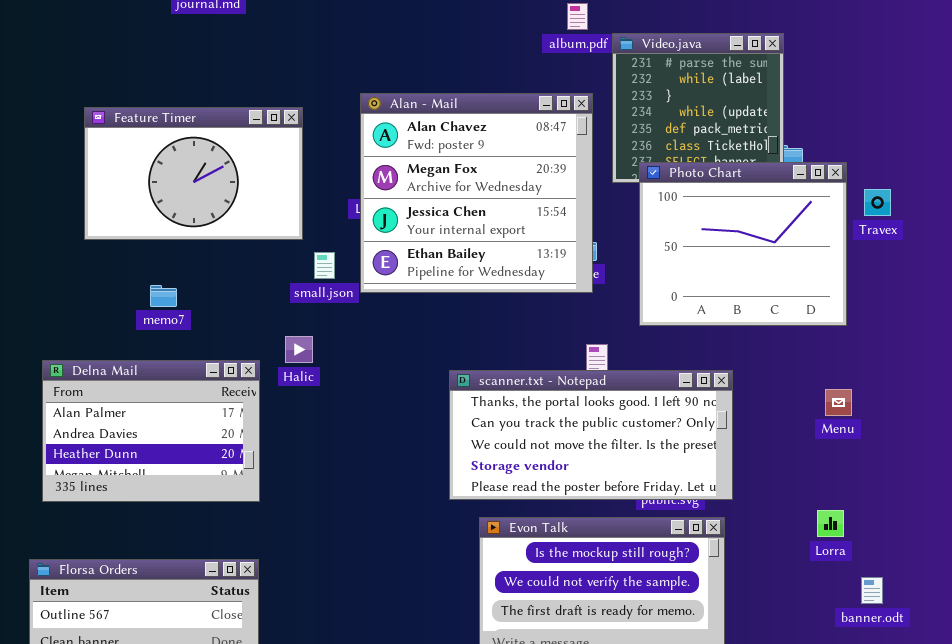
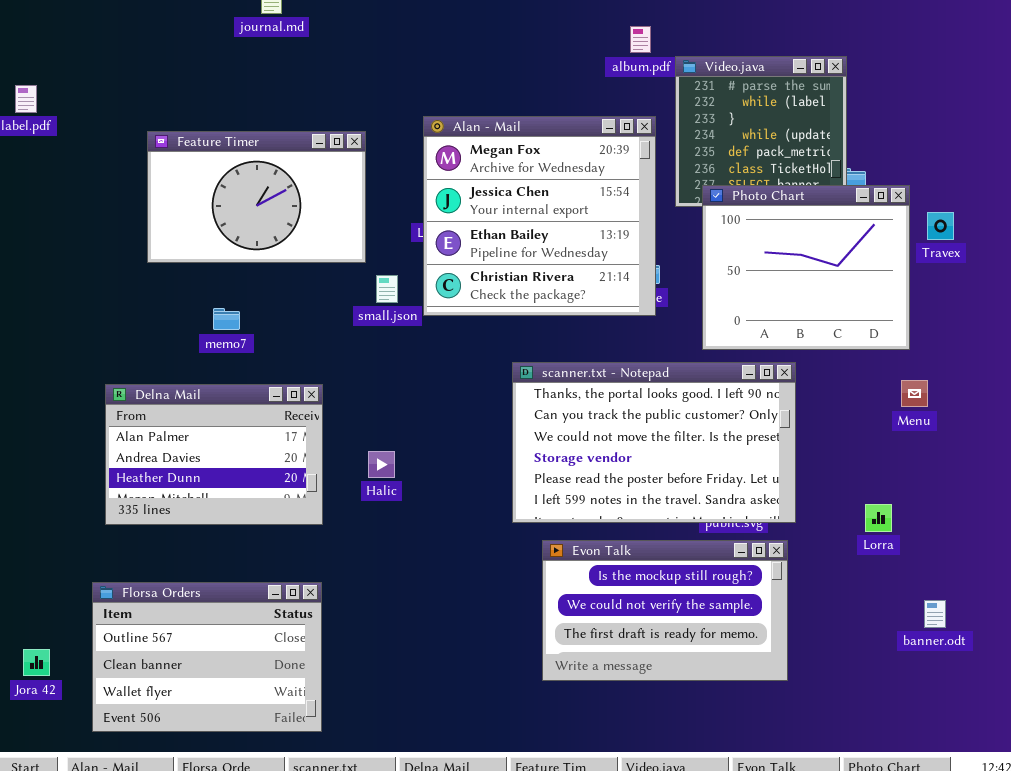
Alan - Mail: [360,93,593,293] -> [423,116,656,316], scrolled down 1 row
Halic: [285,336,313,363] -> [368,451,395,478], moved
scanner.txt - Notepad: [449,370,733,500] -> [512,362,796,523], resized
Menu: [825,389,852,416] -> [901,380,928,407], moved
Lorra: [817,510,844,537] -> [865,504,892,532], moved

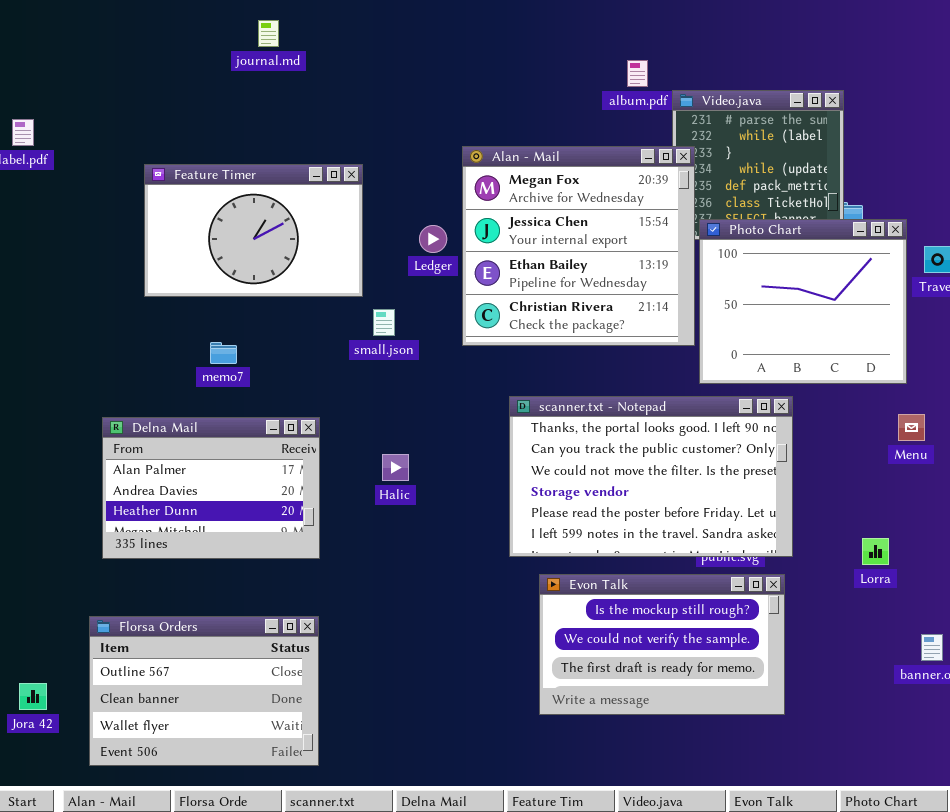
Alan - Mail: [423,116,656,316] -> [462,146,695,346], moved
Halic: [368,451,395,478] -> [382,454,409,481], moved

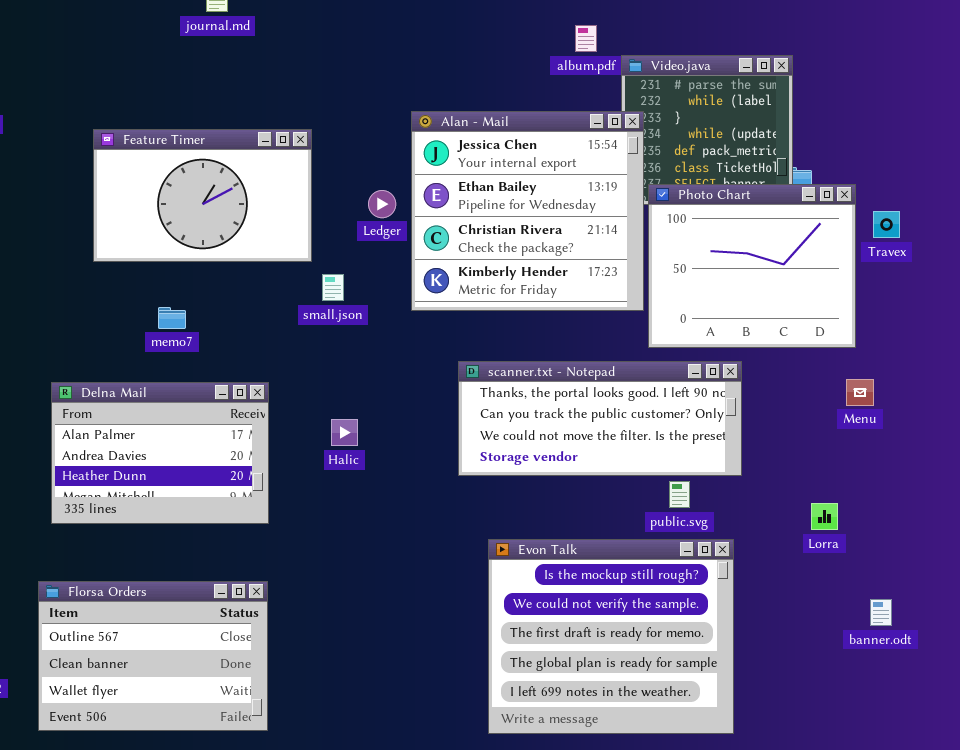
Alan - Mail: [462,146,695,346] -> [411,111,644,311], scrolled down 1 row
scanner.txt - Notepad: [509,396,793,557] -> [458,361,742,476], resized
Evon Talk: [539,574,785,715] -> [488,539,734,734], resized

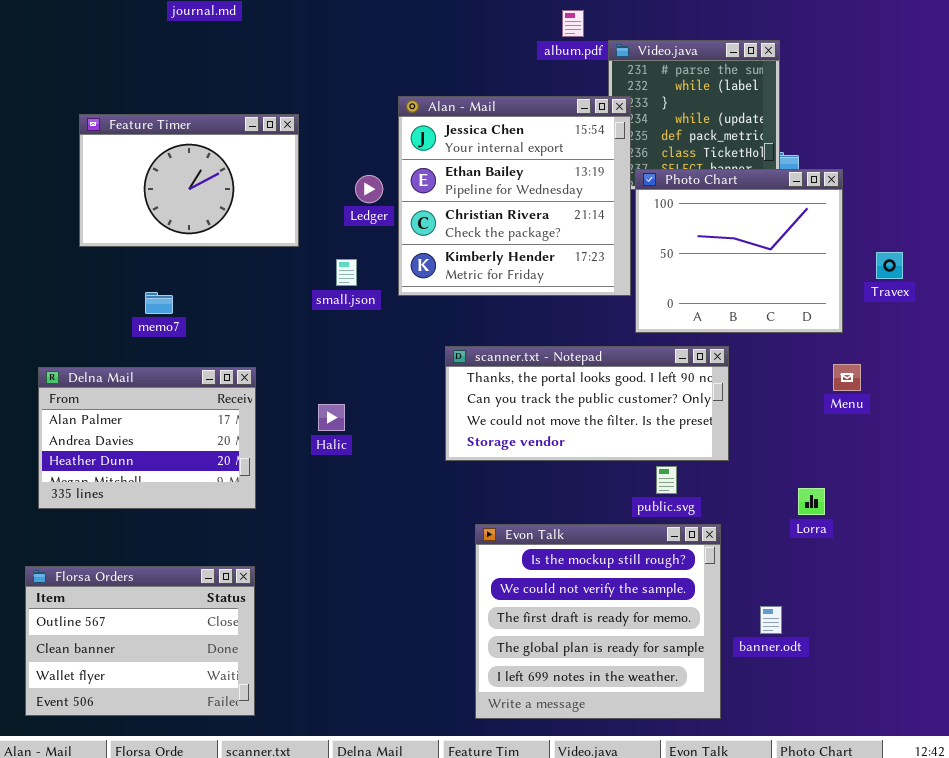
Travex: [873,211,900,238] -> [876,252,903,279], moved
small.json: [322,274,344,301] -> [336,259,357,286], moved
banner.odt: [870,599,892,626] -> [760,606,782,634], moved

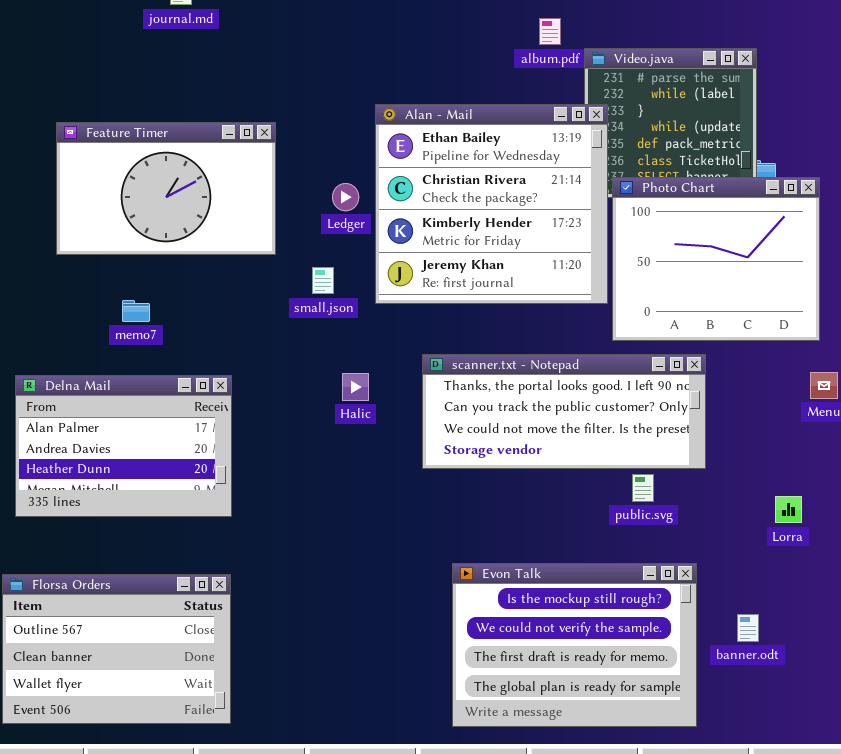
Alan - Mail: [398,96,631,296] -> [375,104,608,304], scrolled down 1 row
Halic: [318,404,345,431] -> [342,373,369,401], moved
Evon Talk: [475,524,721,719] -> [452,563,697,727], resized

